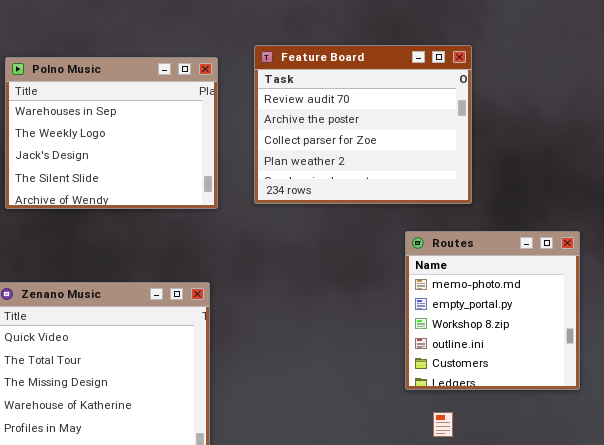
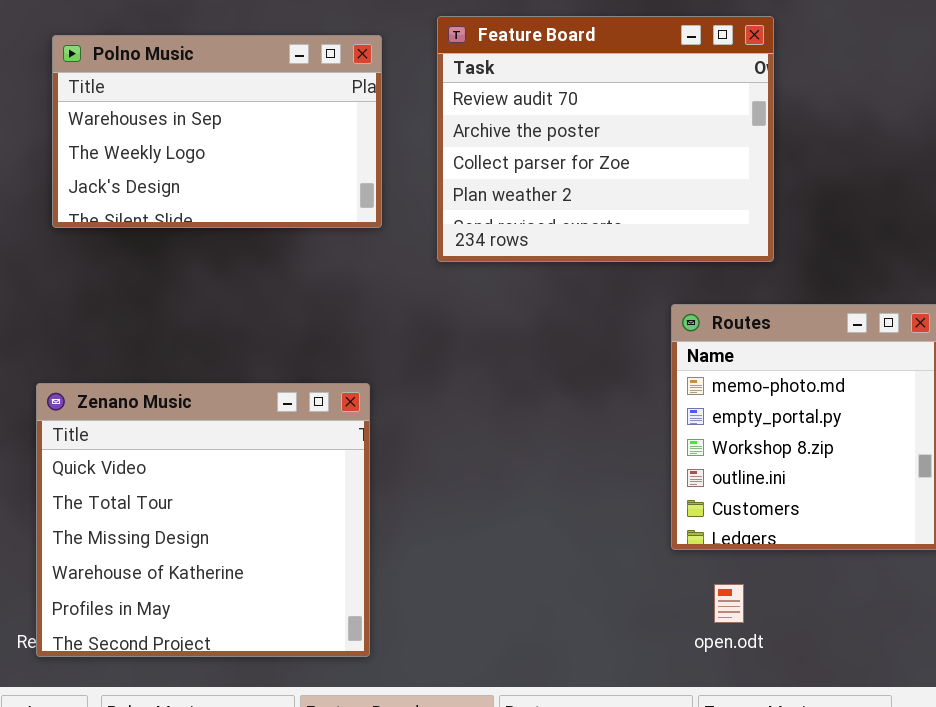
Polno Music: [5,57,218,209] -> [52,35,382,228], resized

